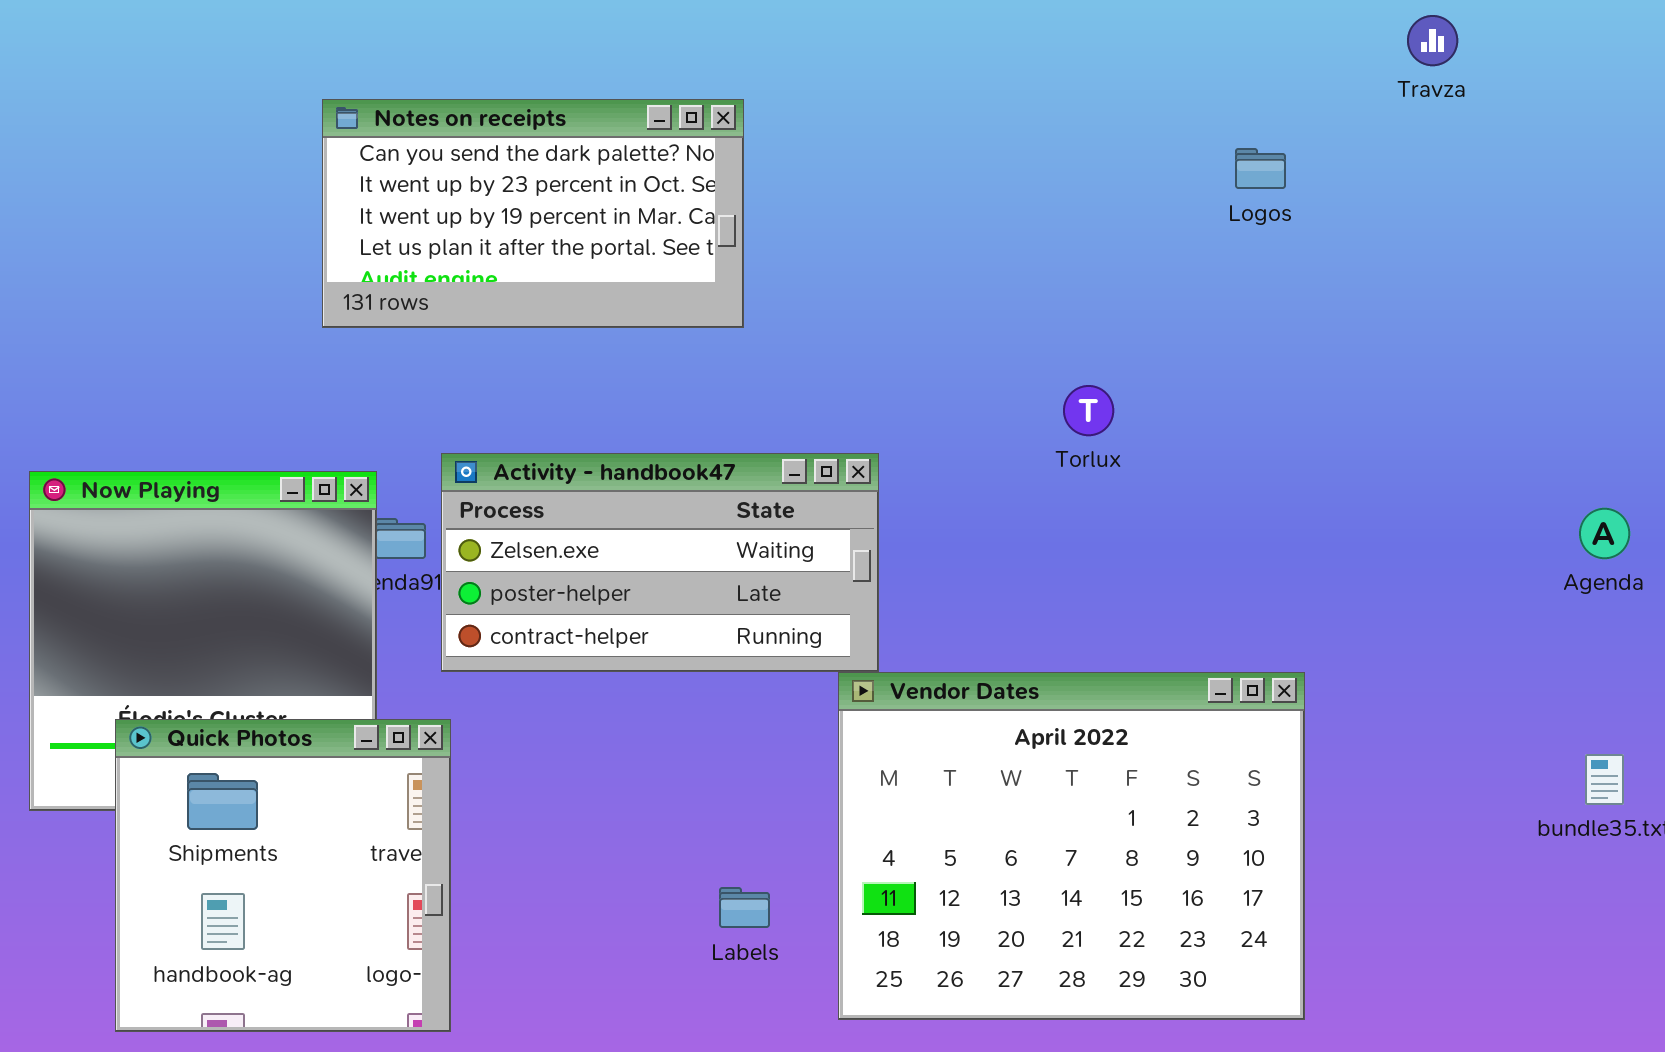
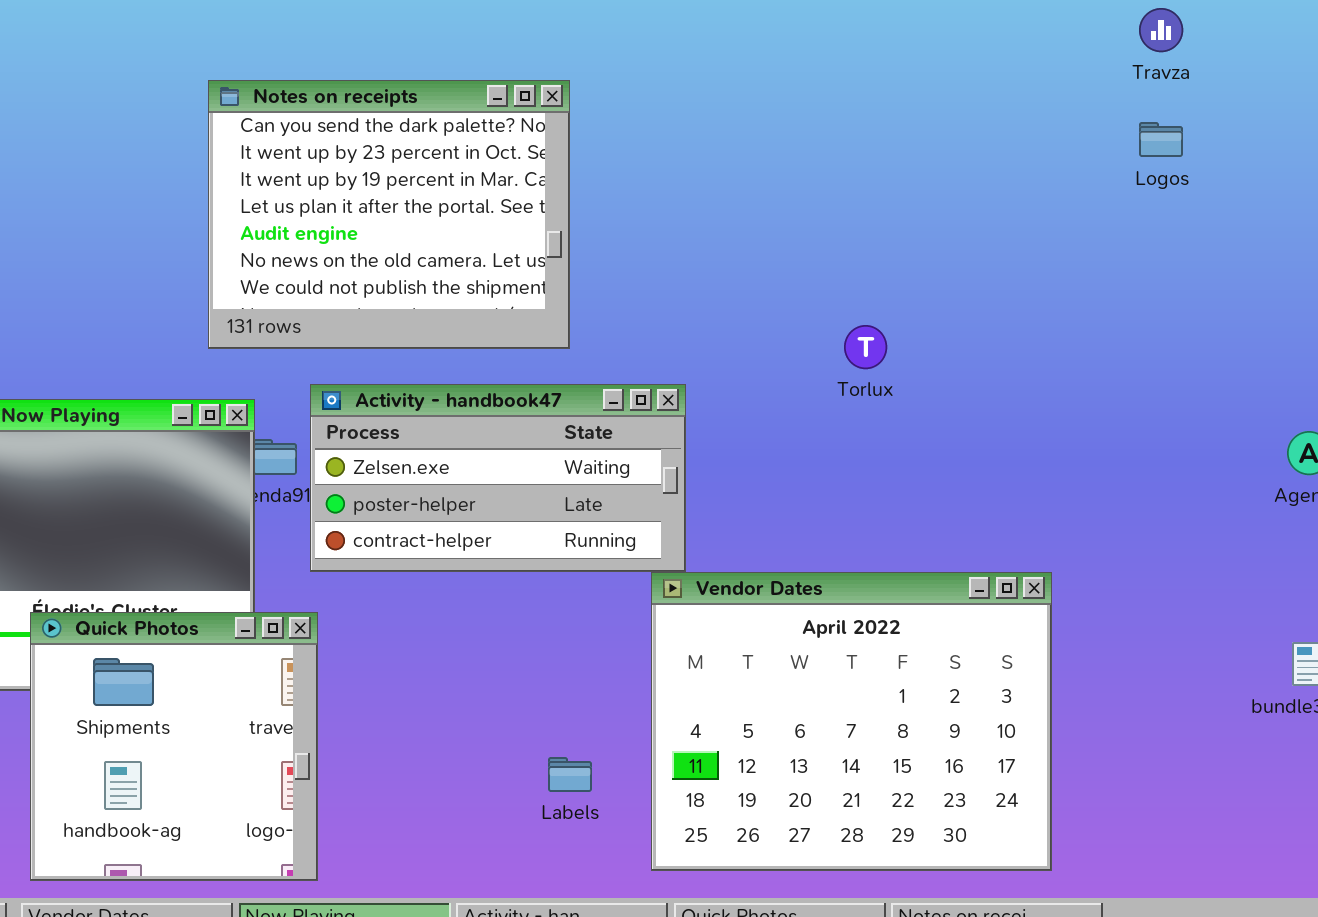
Notes on receipts: [322,99,744,328] -> [208,80,570,349], resized
Logos: [1235,148,1286,189] -> [1139,122,1183,157], moved

